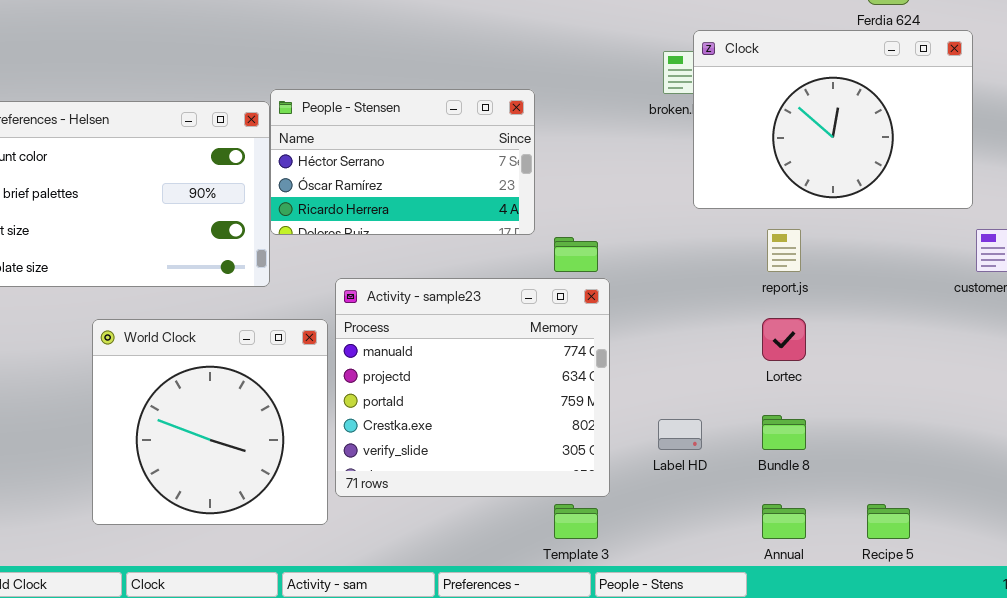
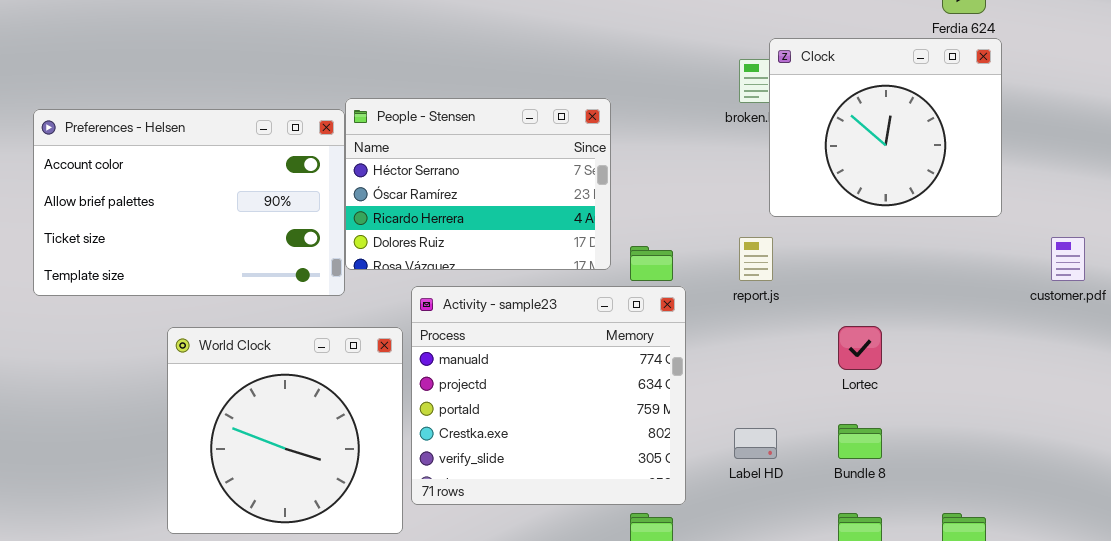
Clock: [693,30,973,209] -> [769,38,1002,217], resized
People - Stensen: [270,89,535,235] -> [345,98,611,270], resized
report.js: [767,229,801,272] -> [739,237,773,281], moved

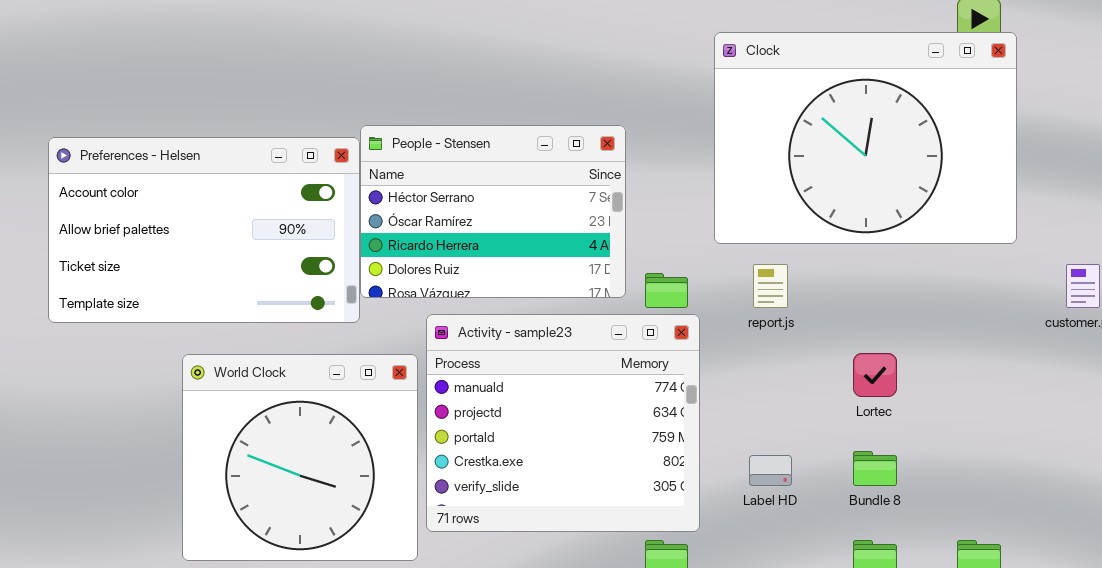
Clock: [769,38,1002,217] -> [714,32,1017,244], resized

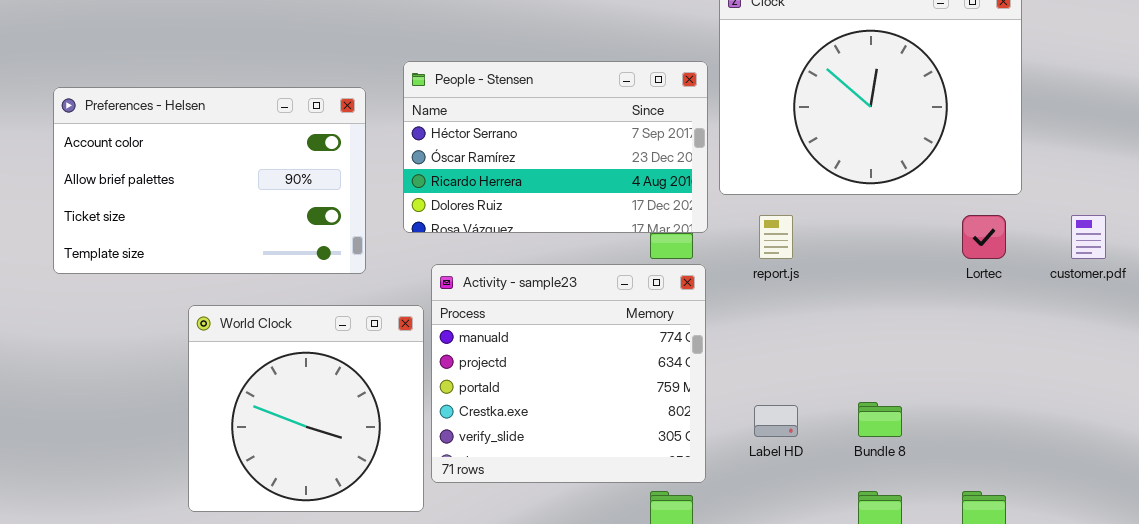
People - Stensen: [360,125,626,298] -> [403,61,708,233], moved, resized
Lortec: [853,353,897,397] -> [962,215,1006,259], moved

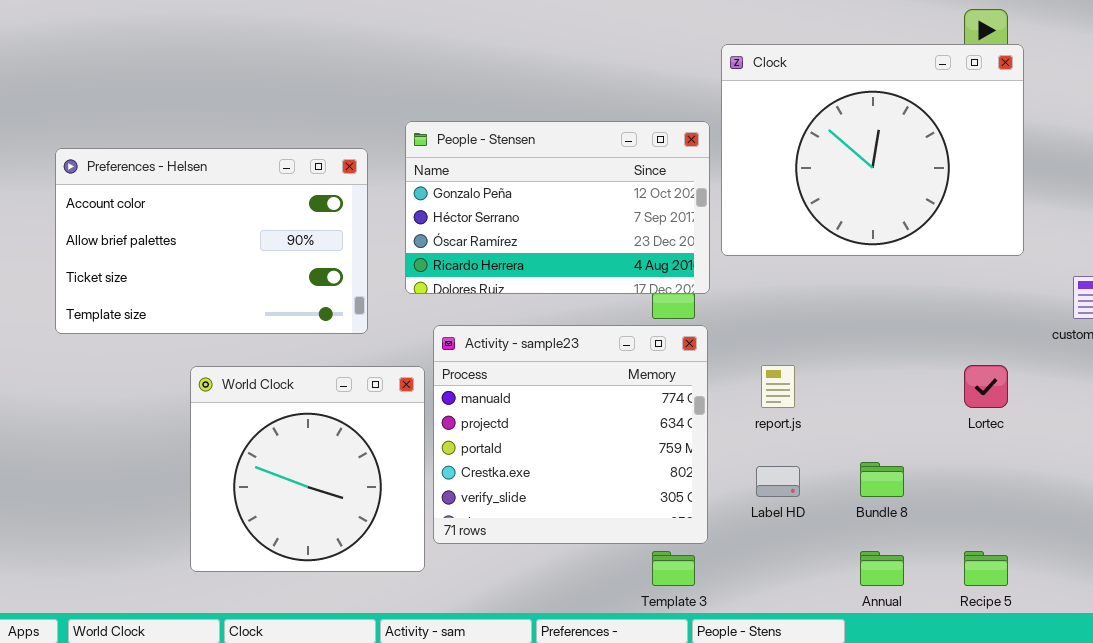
People - Stensen: [403,61,708,233] -> [405,121,710,294], scrolled up 1 row
report.js: [759,215,793,259] -> [761,365,795,408], moved
Lortec: [962,215,1006,259] -> [964,365,1008,408], moved

